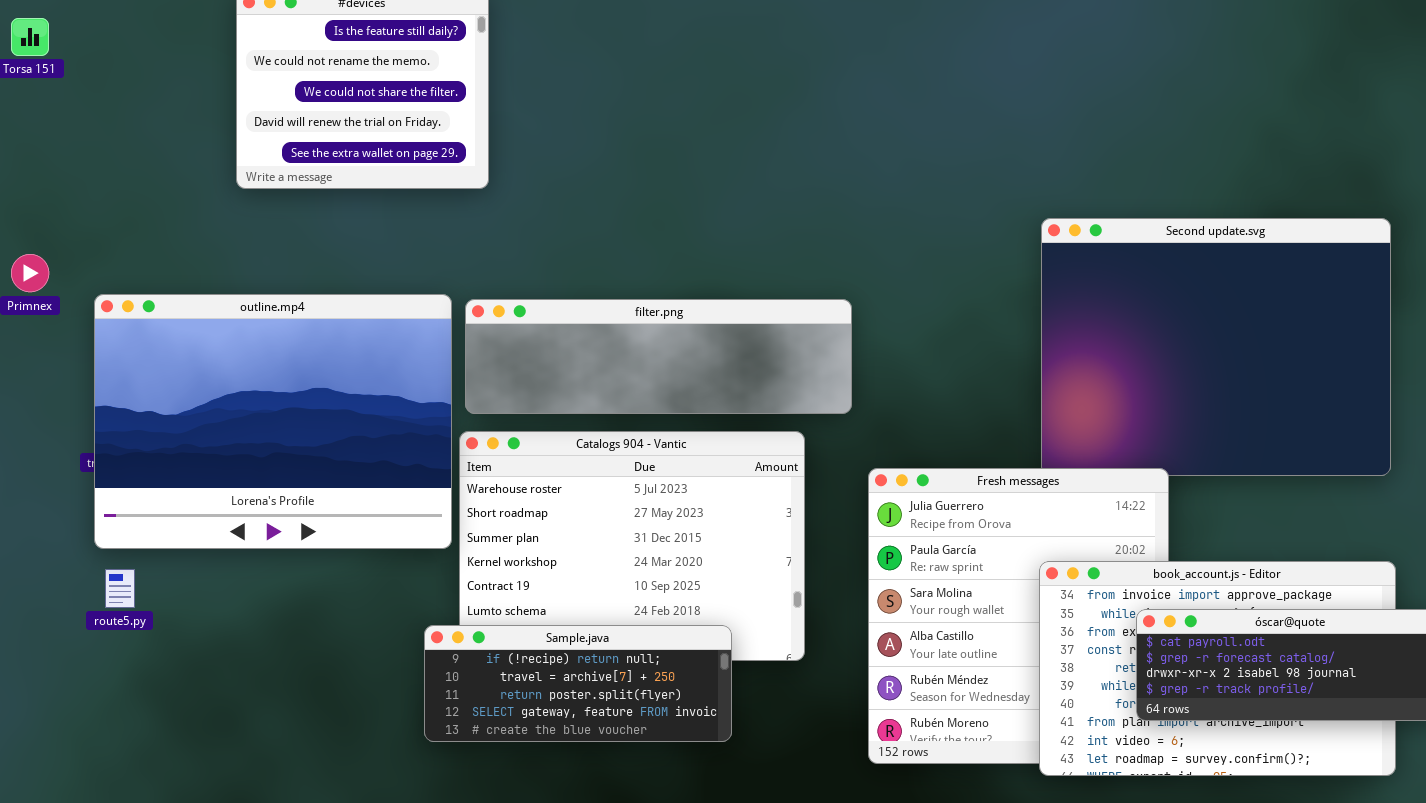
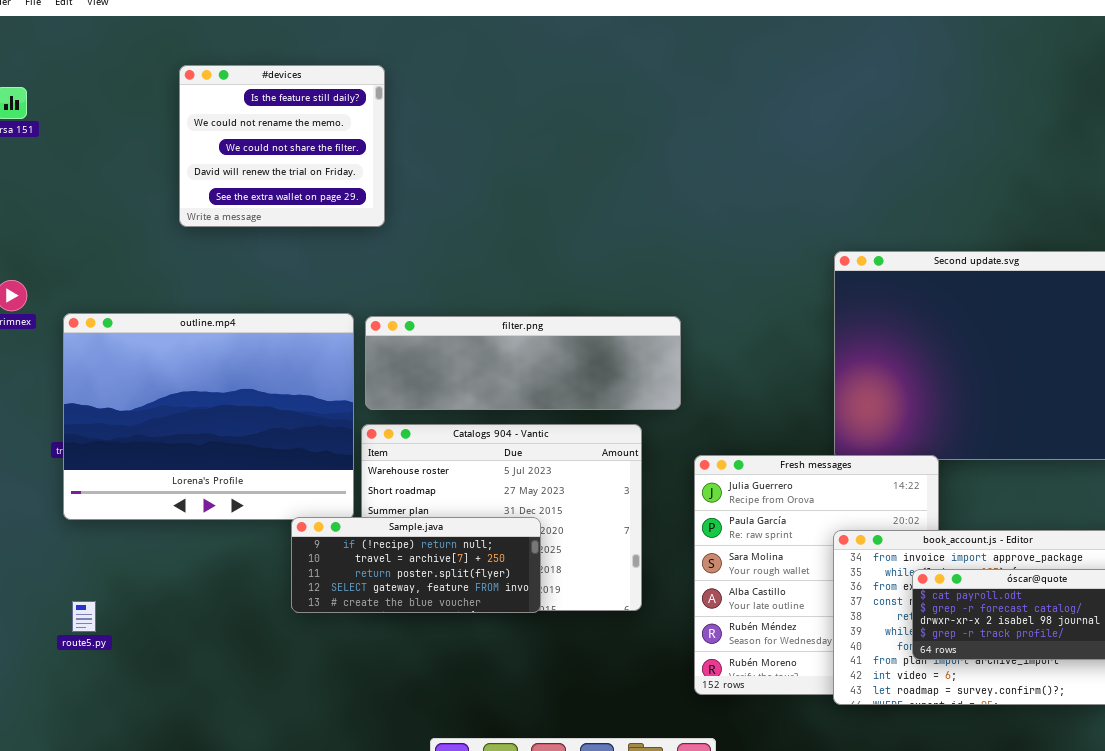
route5.py: [105,569,135,608] -> [72,601,96,632], moved
Sample.java: [424,625,732,742] -> [291,517,541,613], moved

